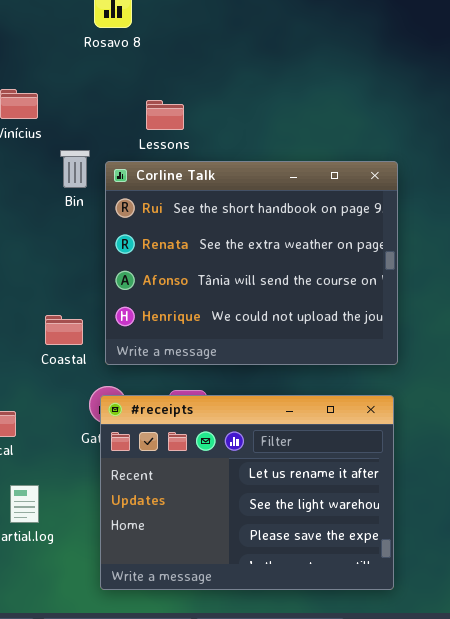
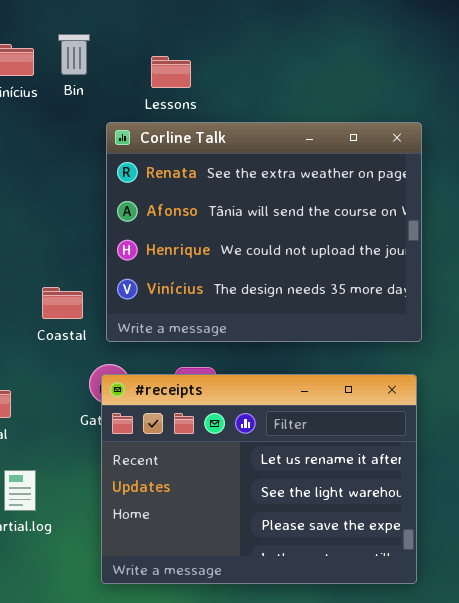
Bin: [60,150,90,188] -> [58,34,90,75], moved
Corline Talk: [105,161,398,365] -> [106,122,422,342], scrolled down 1 row

